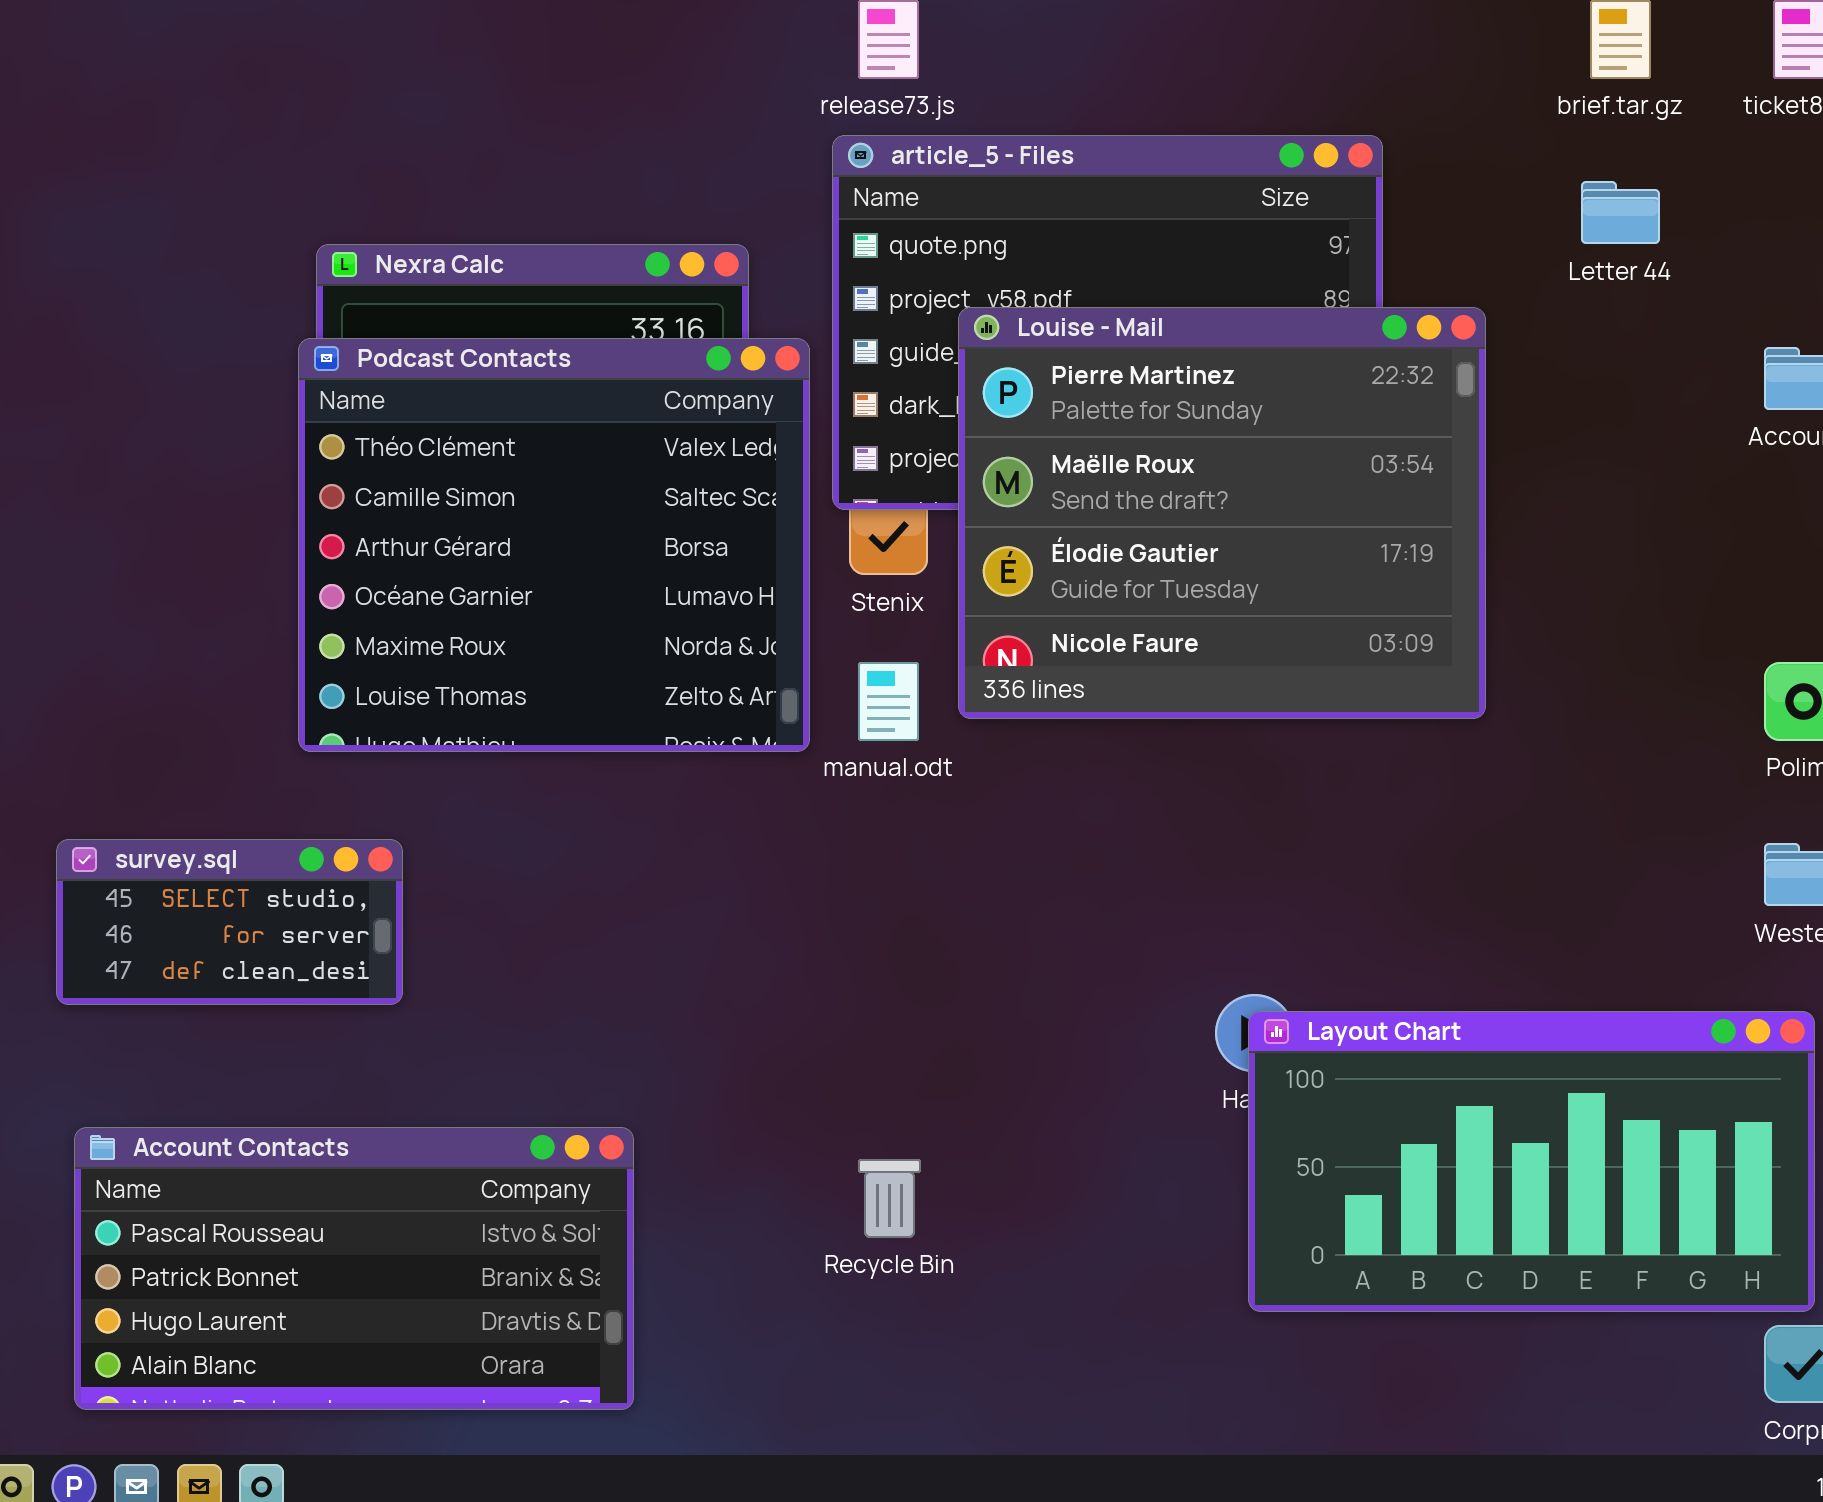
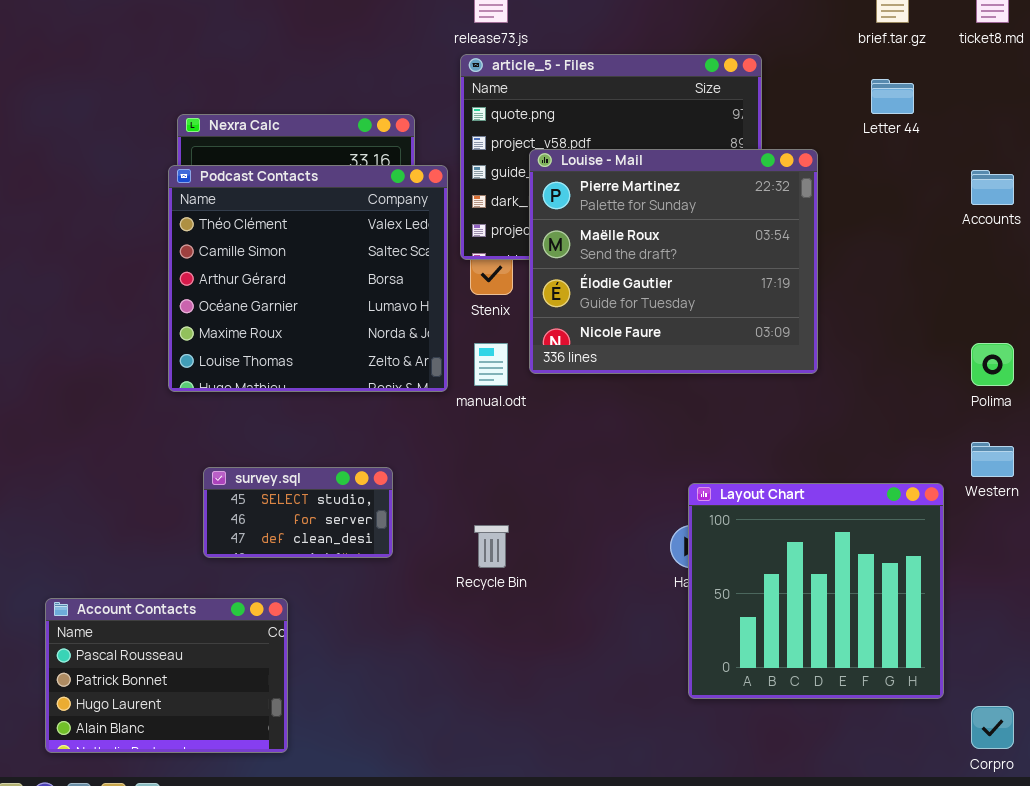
survey.sql: [56,839,403,1005] -> [203,467,393,558], moved
Layout Chart: [1248,1011,1815,1312] -> [688,483,944,699], resized
Account Contacts: [74,1127,634,1410] -> [45,598,288,753], resized
Recycle Bin: [858,1159,921,1238] -> [474,525,509,568], moved

